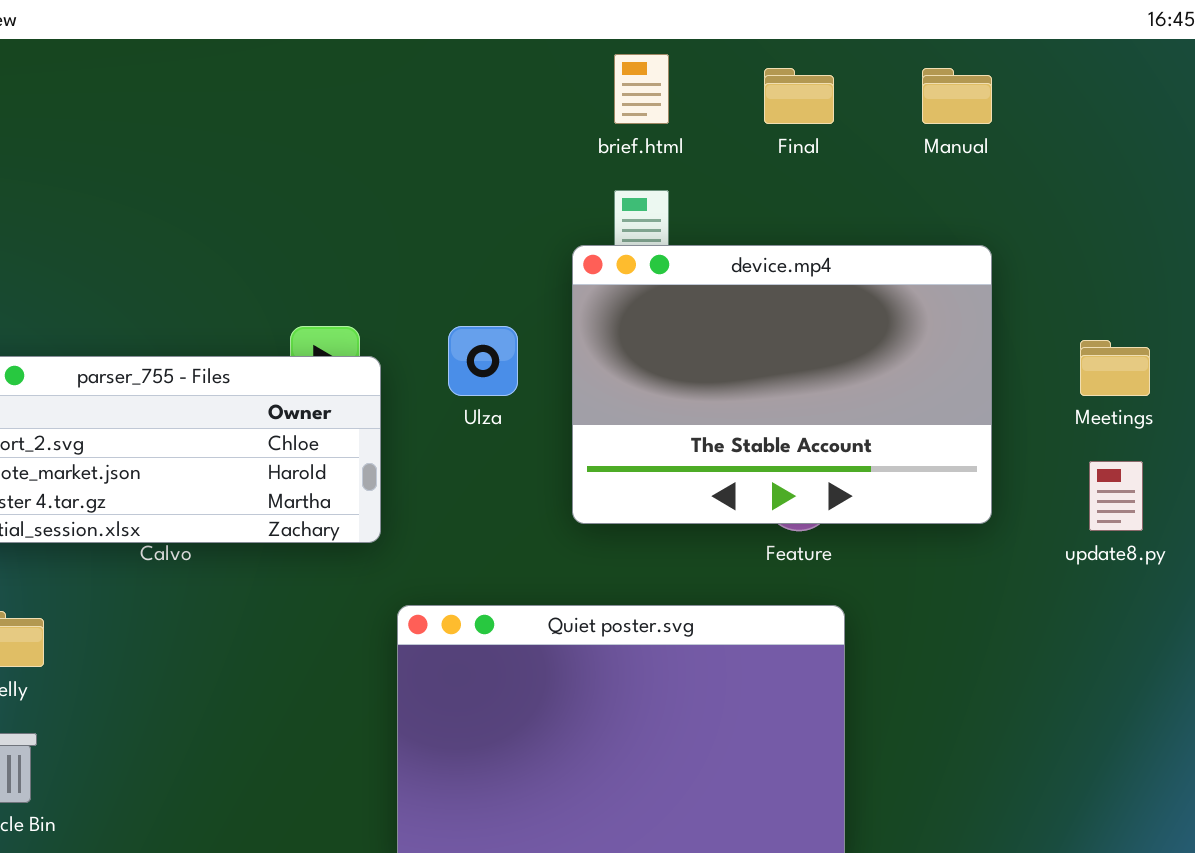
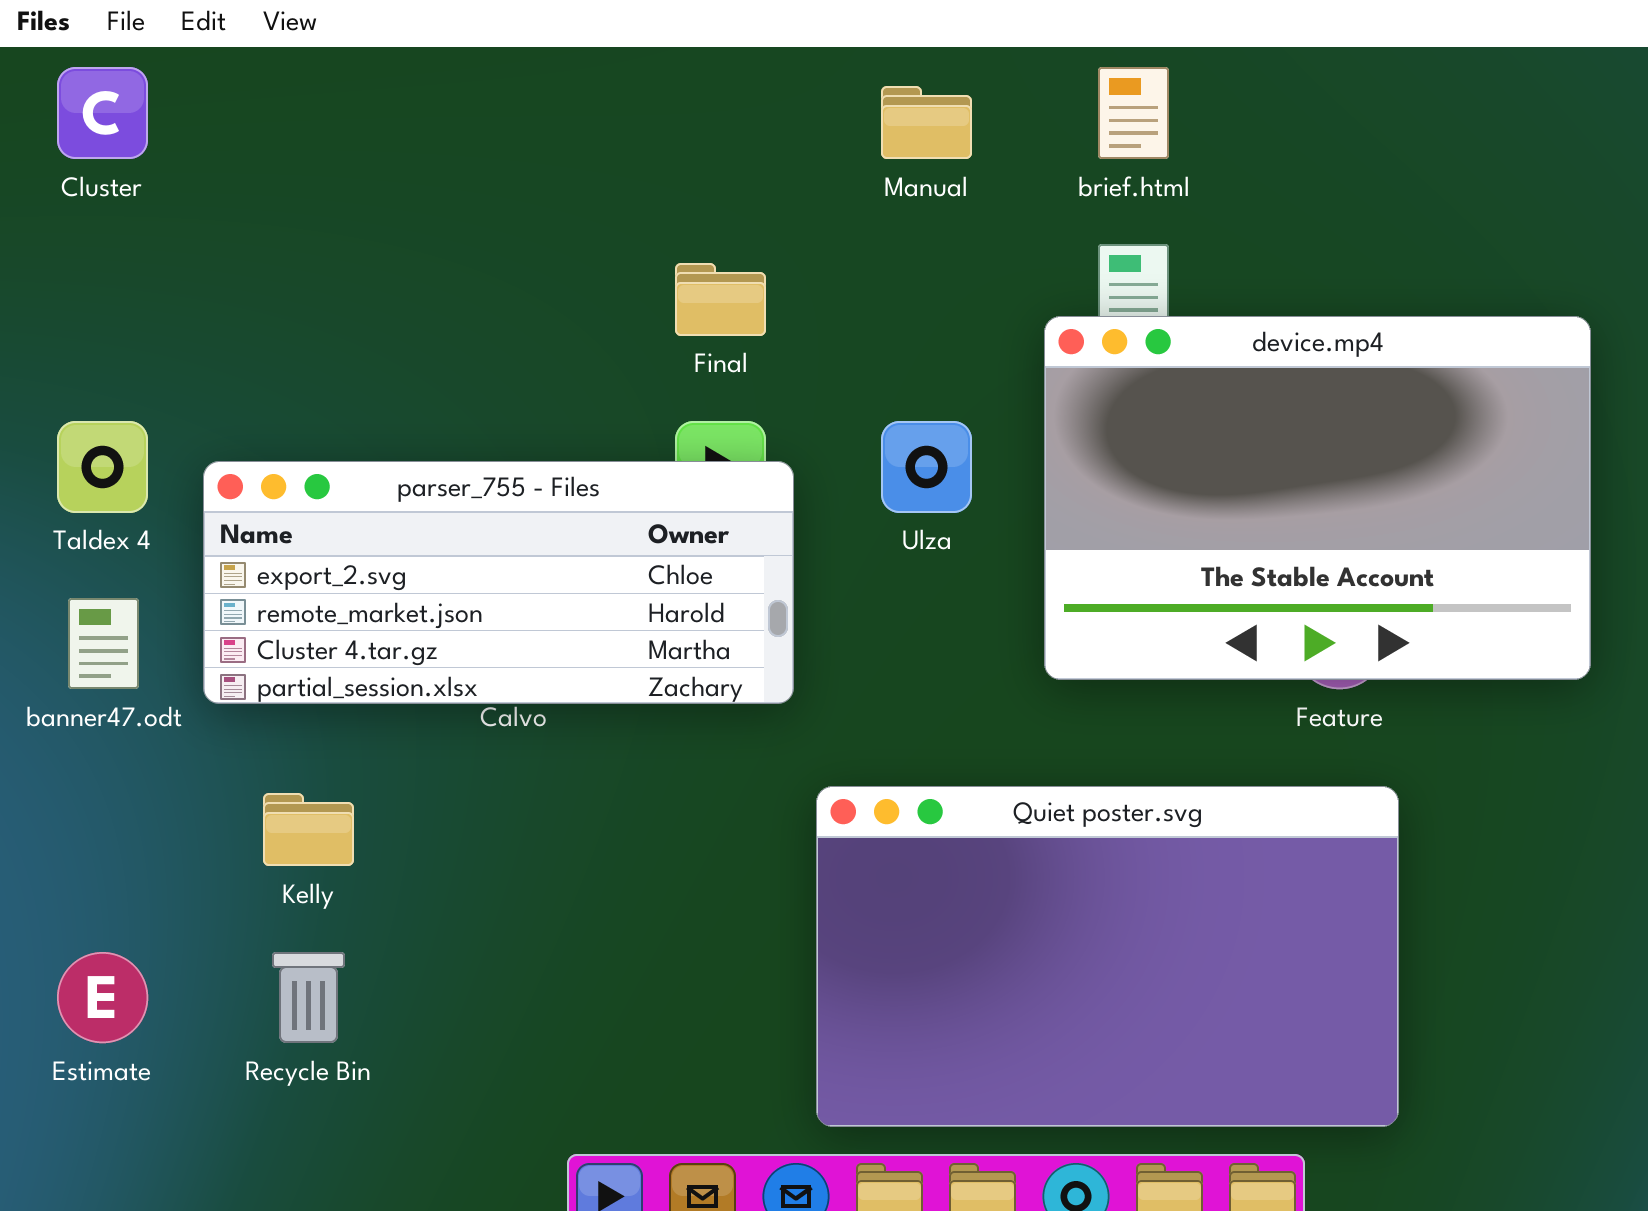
Final: [764,68,834,124] -> [675,263,766,336], moved
Manual: [922,68,992,124] -> [881,86,972,159], moved

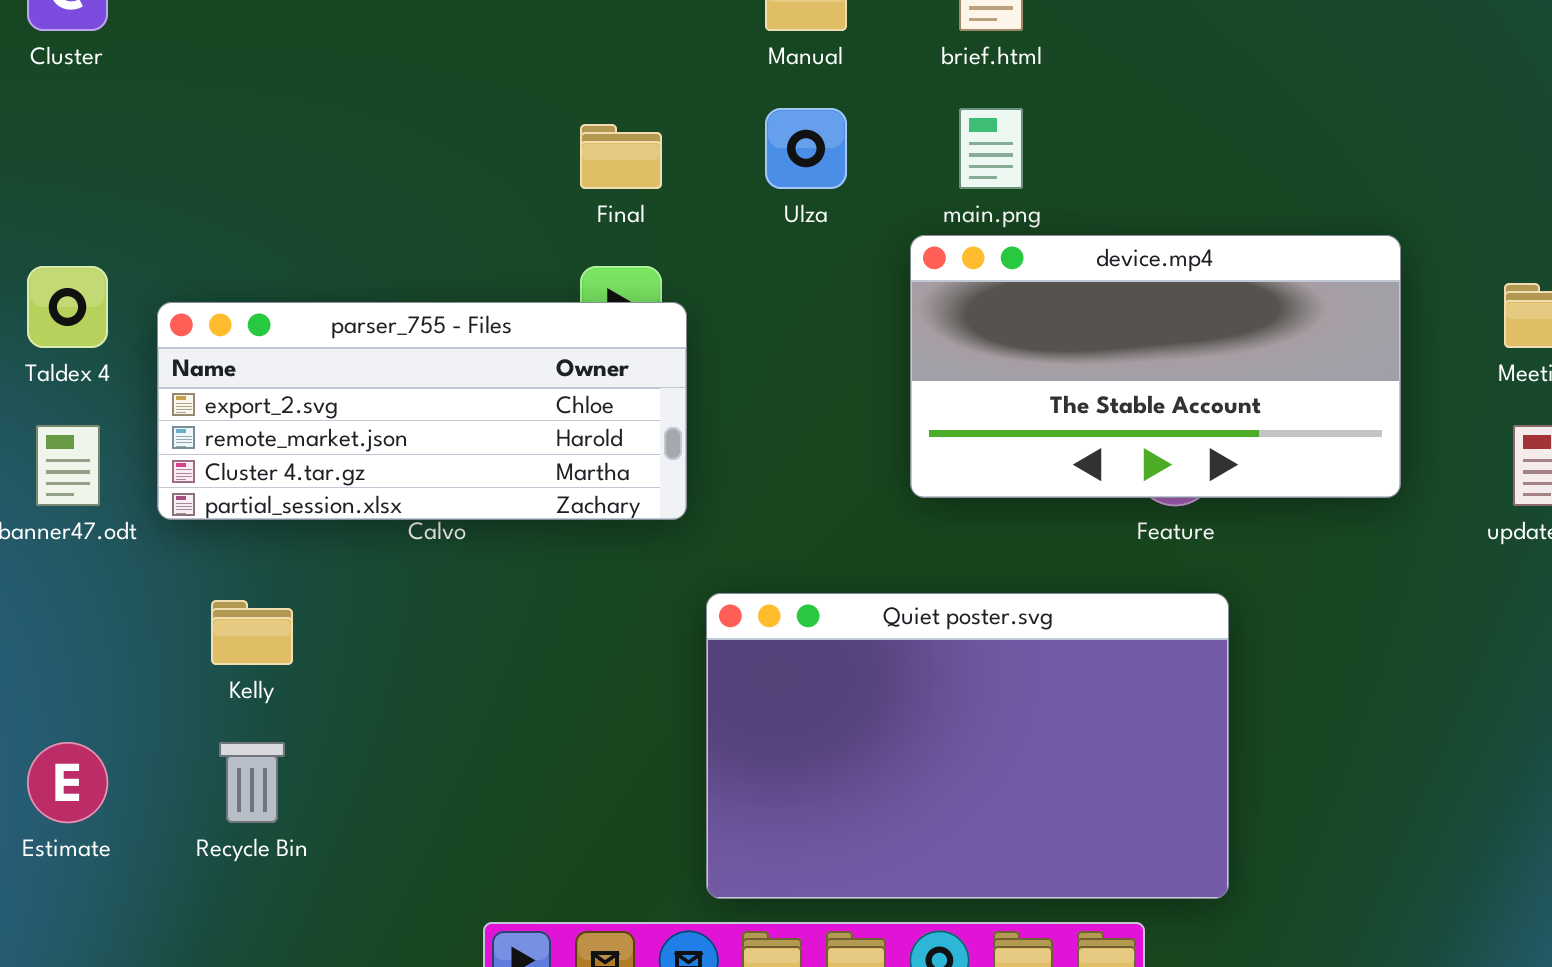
device.mp4: [1044,316,1591,680] -> [910,235,1401,498], resized
Ulza: [881,421,972,513] -> [765,108,847,189], moved

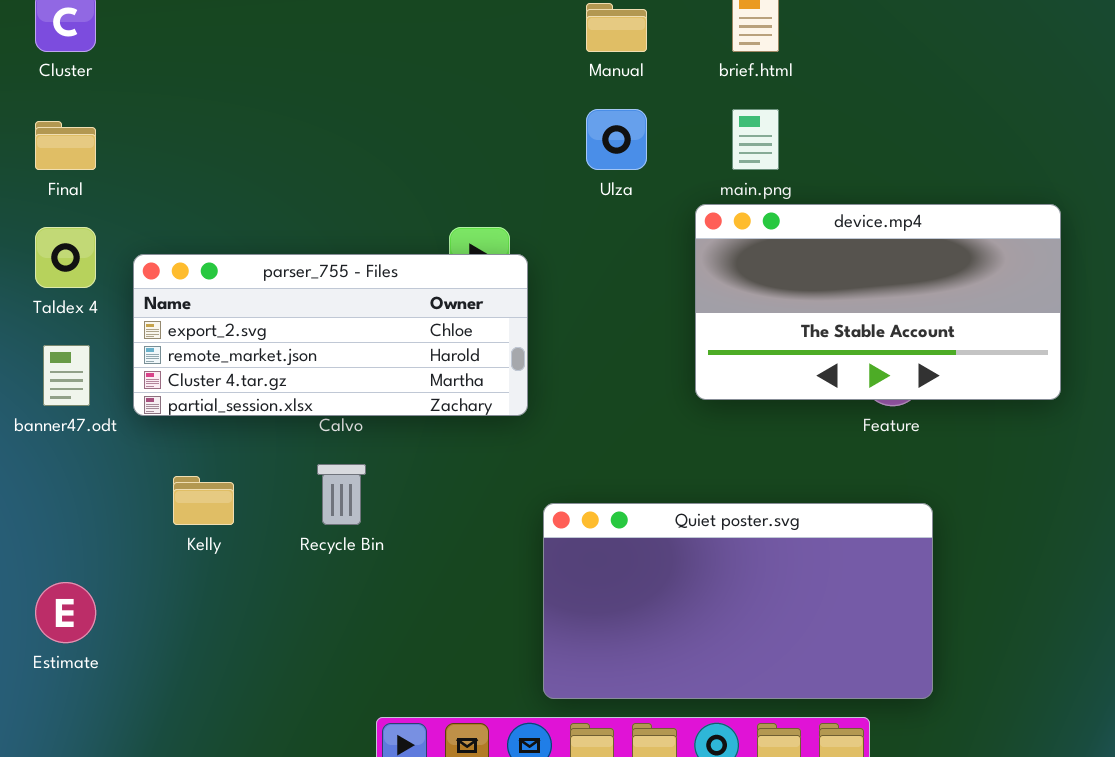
Final: [580,124,662,189] -> [35,121,96,170], moved
Quiet poster.svg: [706,593,1229,899] -> [543,503,933,699], resized
Recycle Bin: [219,742,285,823] -> [317,464,366,525], moved

